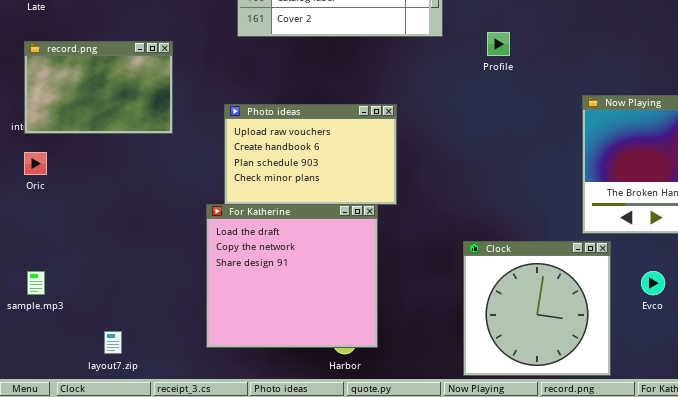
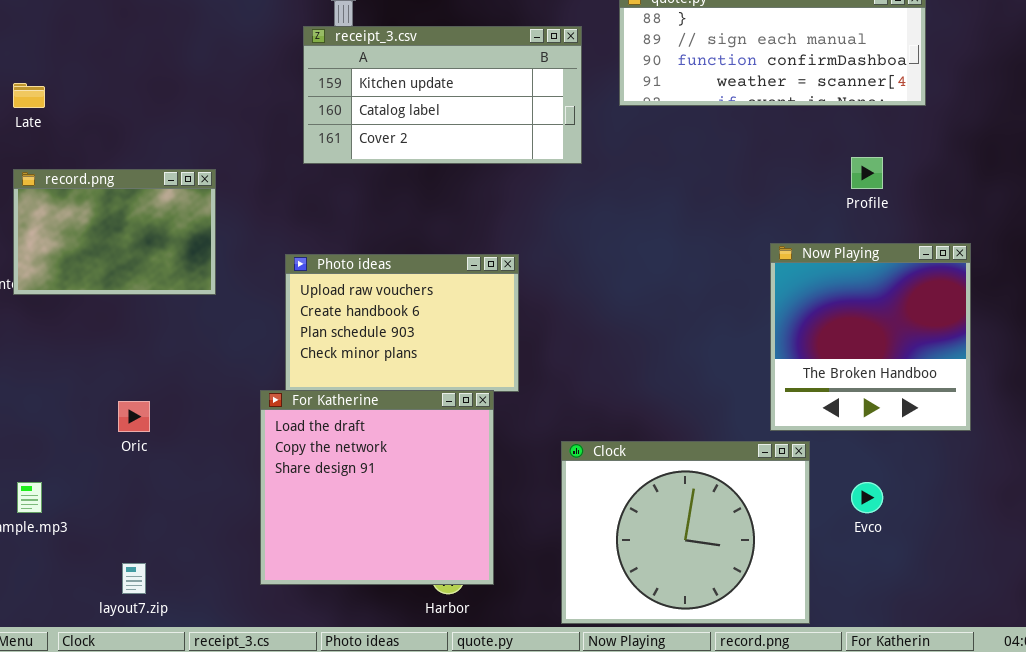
Profile: [487,32,510,56] -> [851,157,883,189], moved
Oric: [24,152,47,175] -> [118,401,150,432], moved
Clock: [463,241,611,376] -> [561,441,810,624], resized

